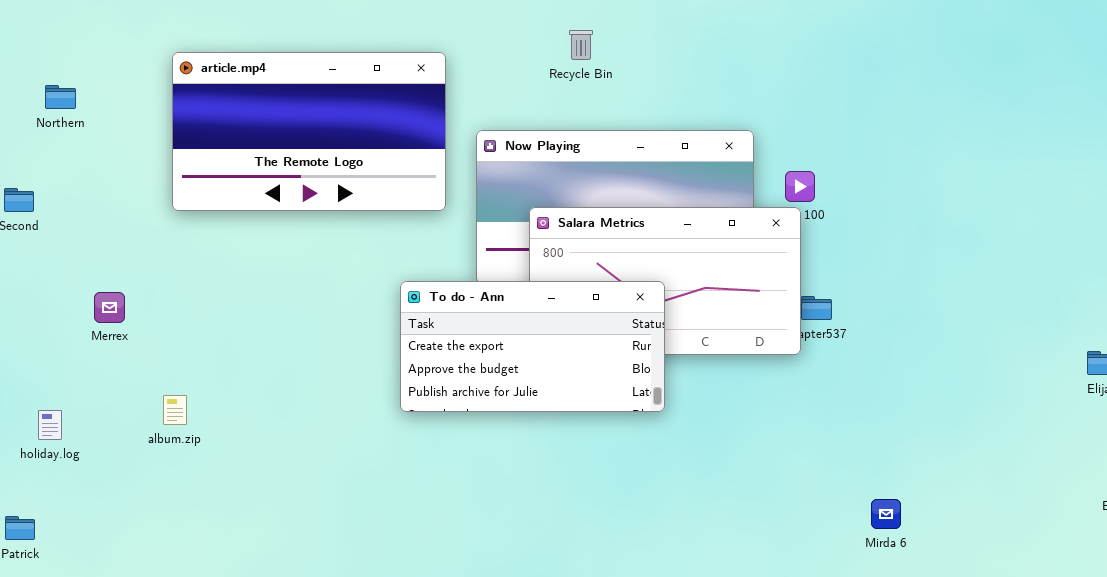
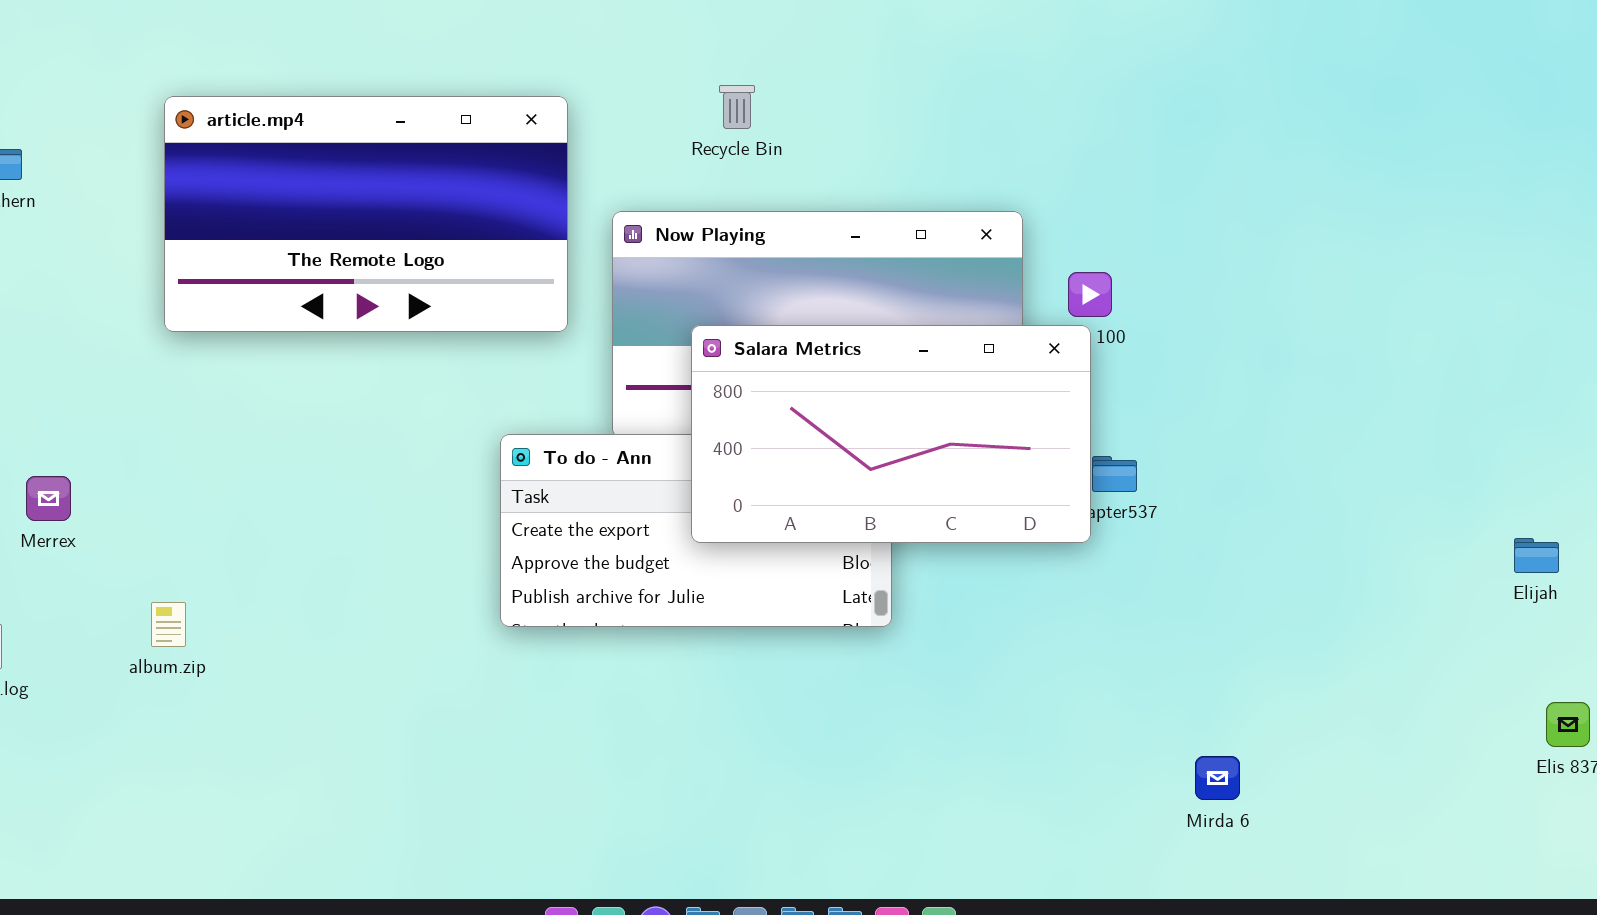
Recycle Bin: [569,30,593,60] -> [719,85,755,129], moved
Salara Metrics: [529,207,801,355] -> [691,325,1091,543], raised
Merrex: [94,292,125,323] -> [26,476,71,521], moved

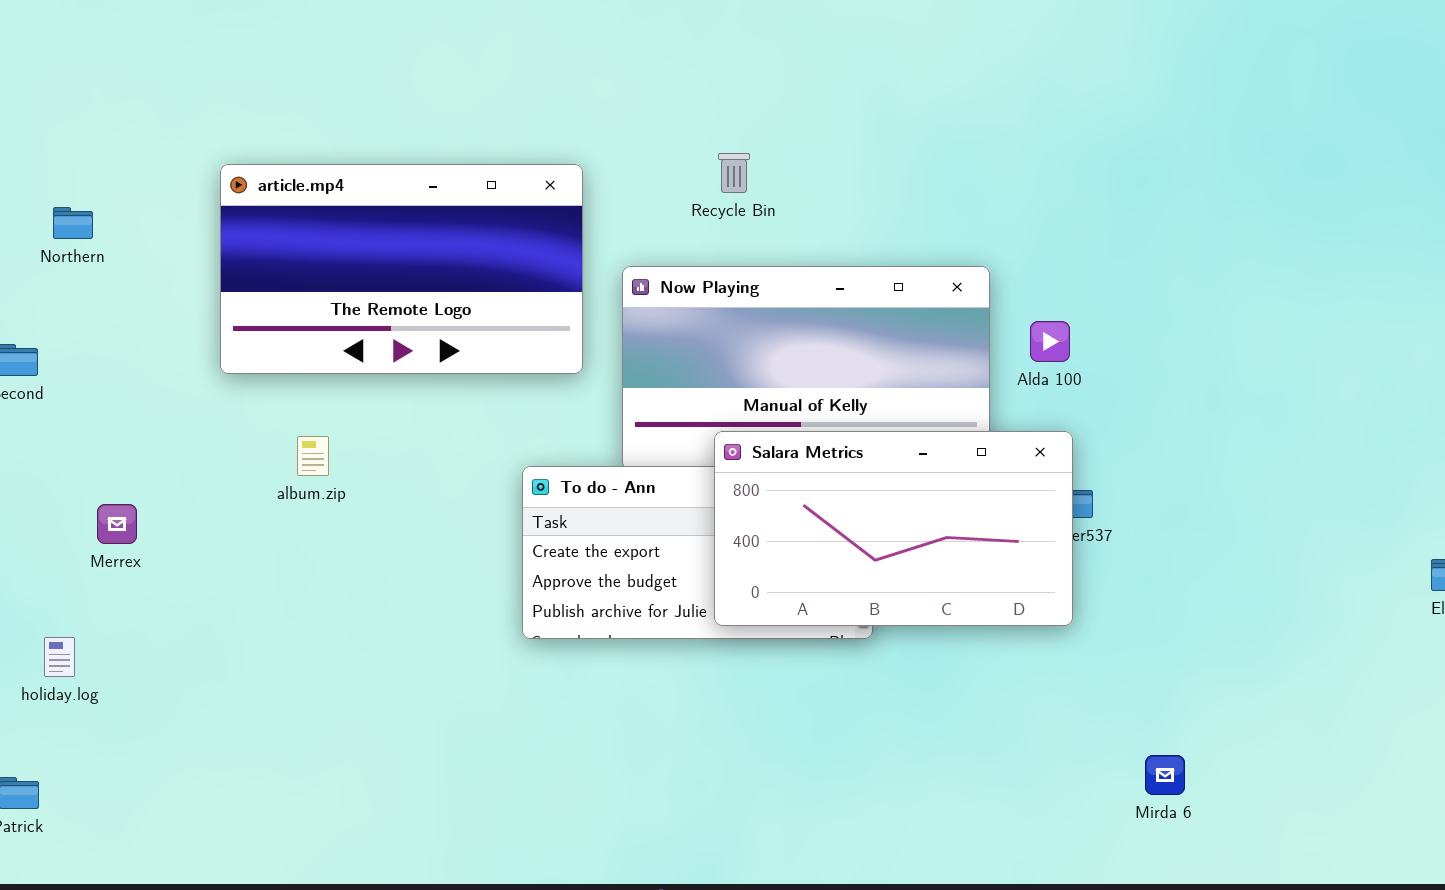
Salara Metrics: [691,325,1091,543] -> [714,431,1073,626], moved
album.zip: [151,602,186,647] -> [297,436,329,476], moved

